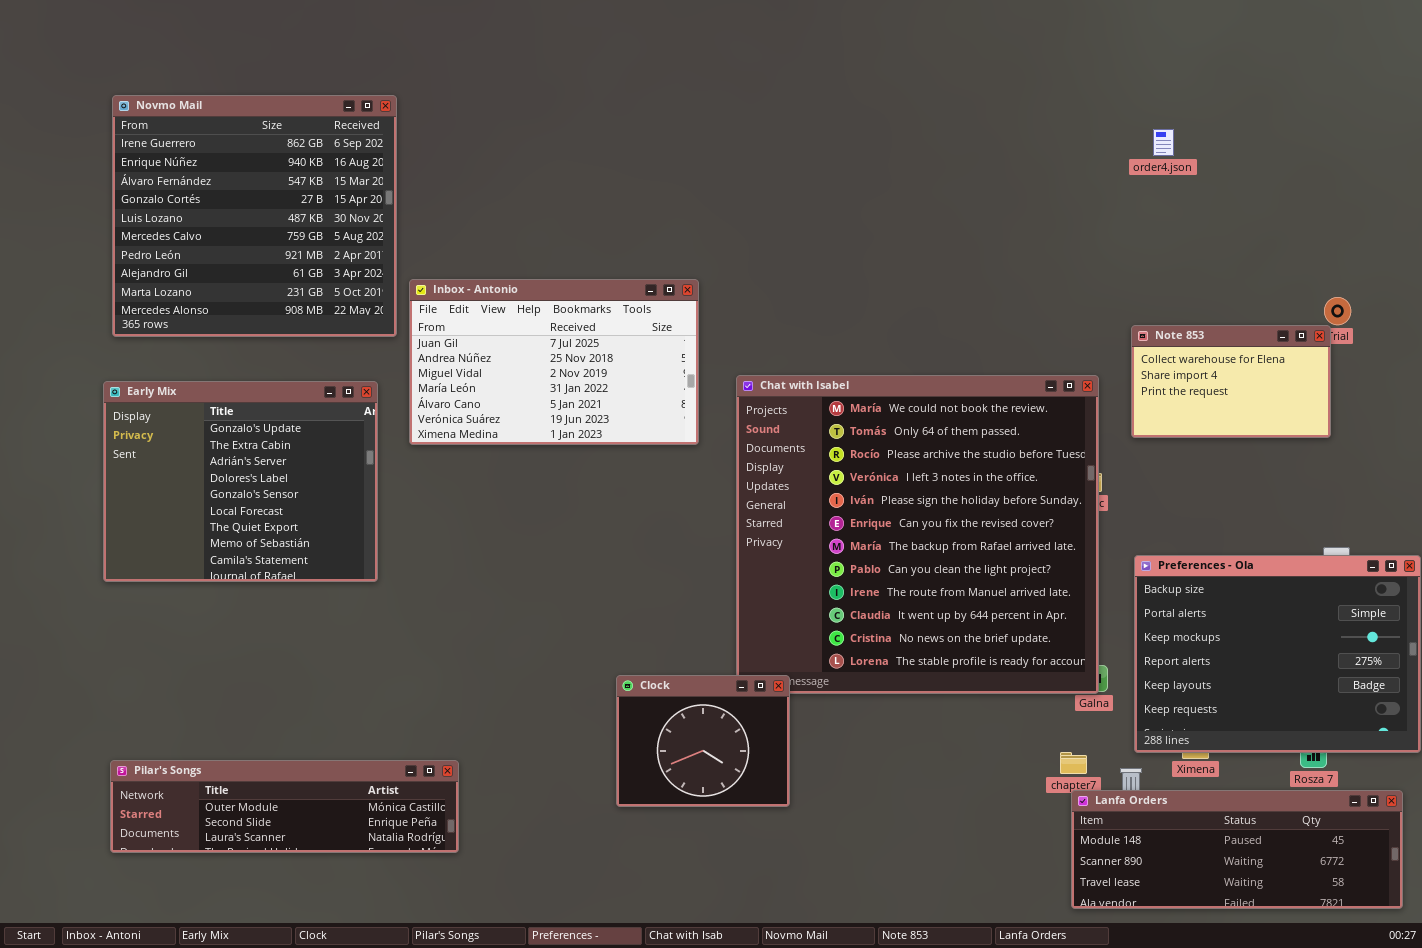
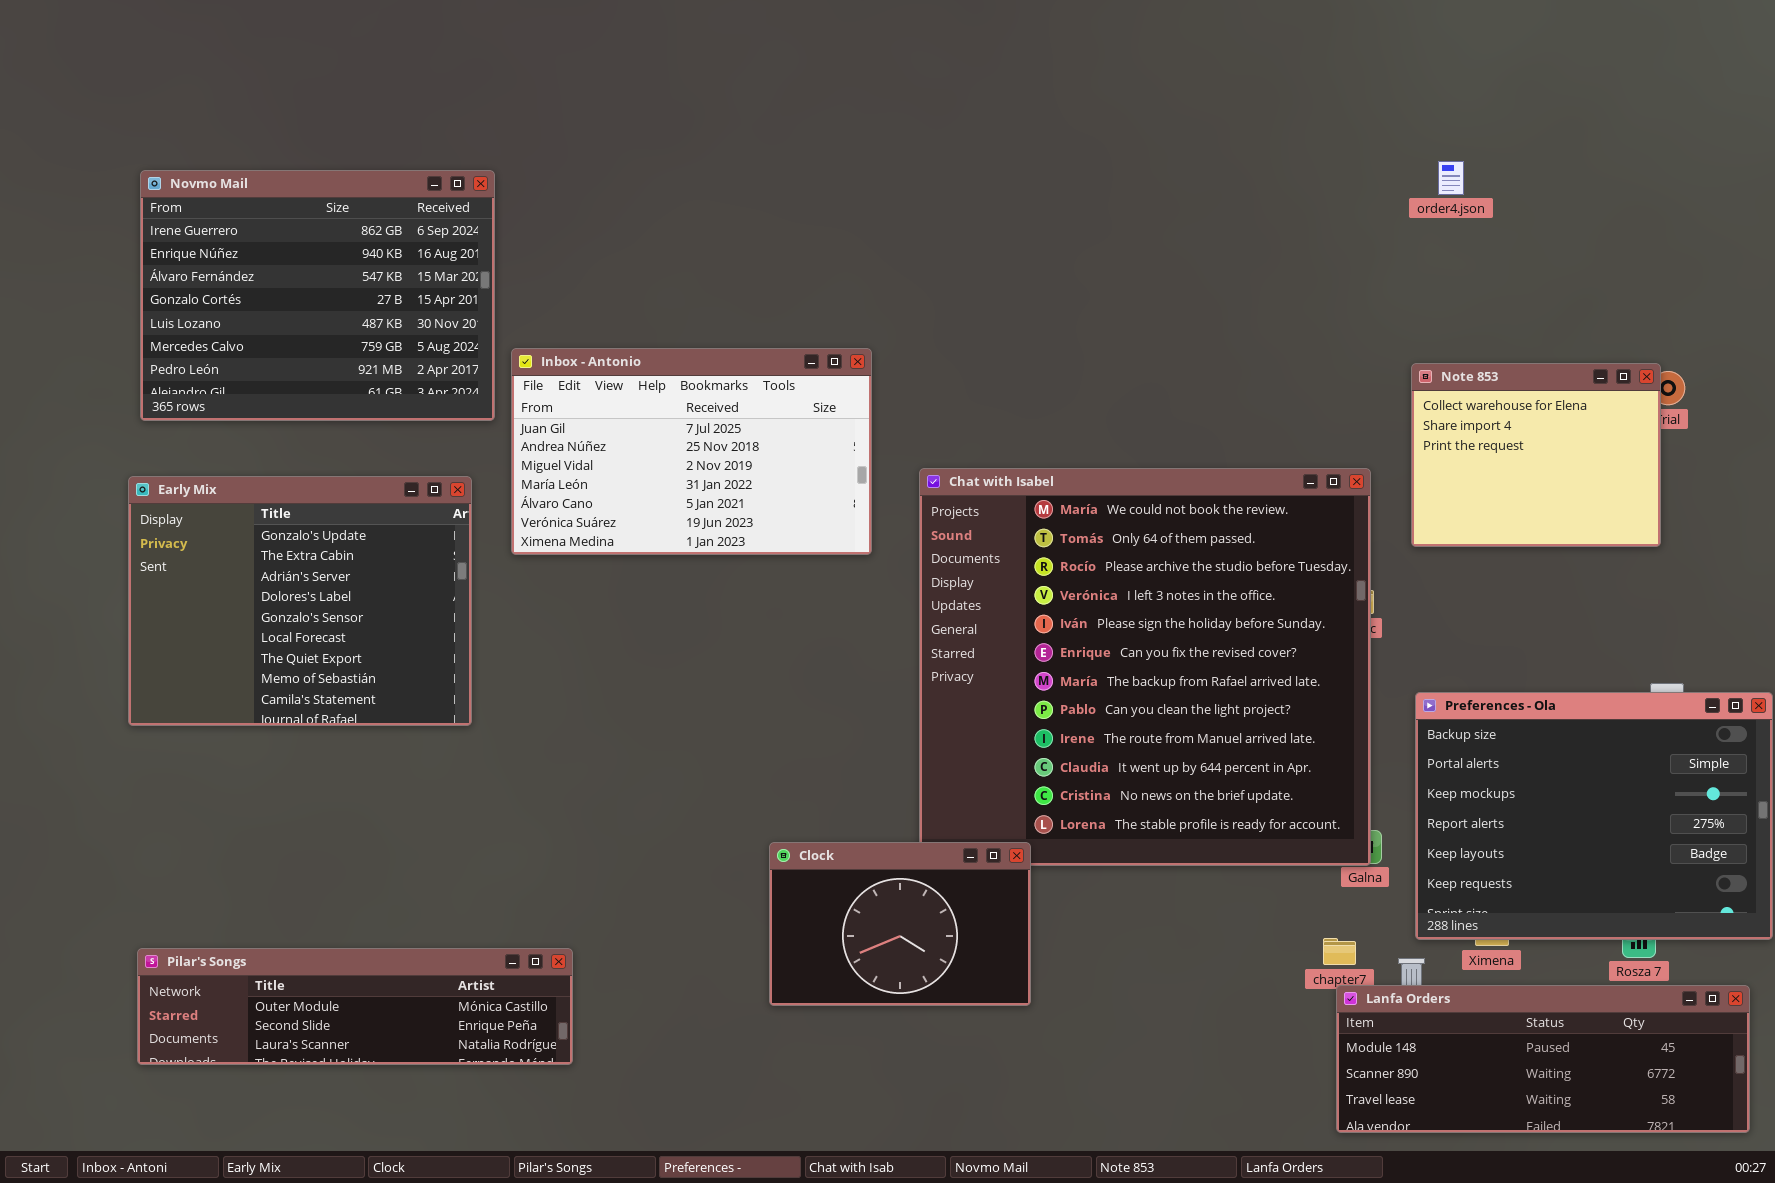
Novmo Mail: [112,95,397,337] -> [140,170,495,421], resized
Note 853: [1131,325,1331,438] -> [1411,363,1661,547], resized
Clock: [616,675,790,807] -> [769,842,1031,1006], resized

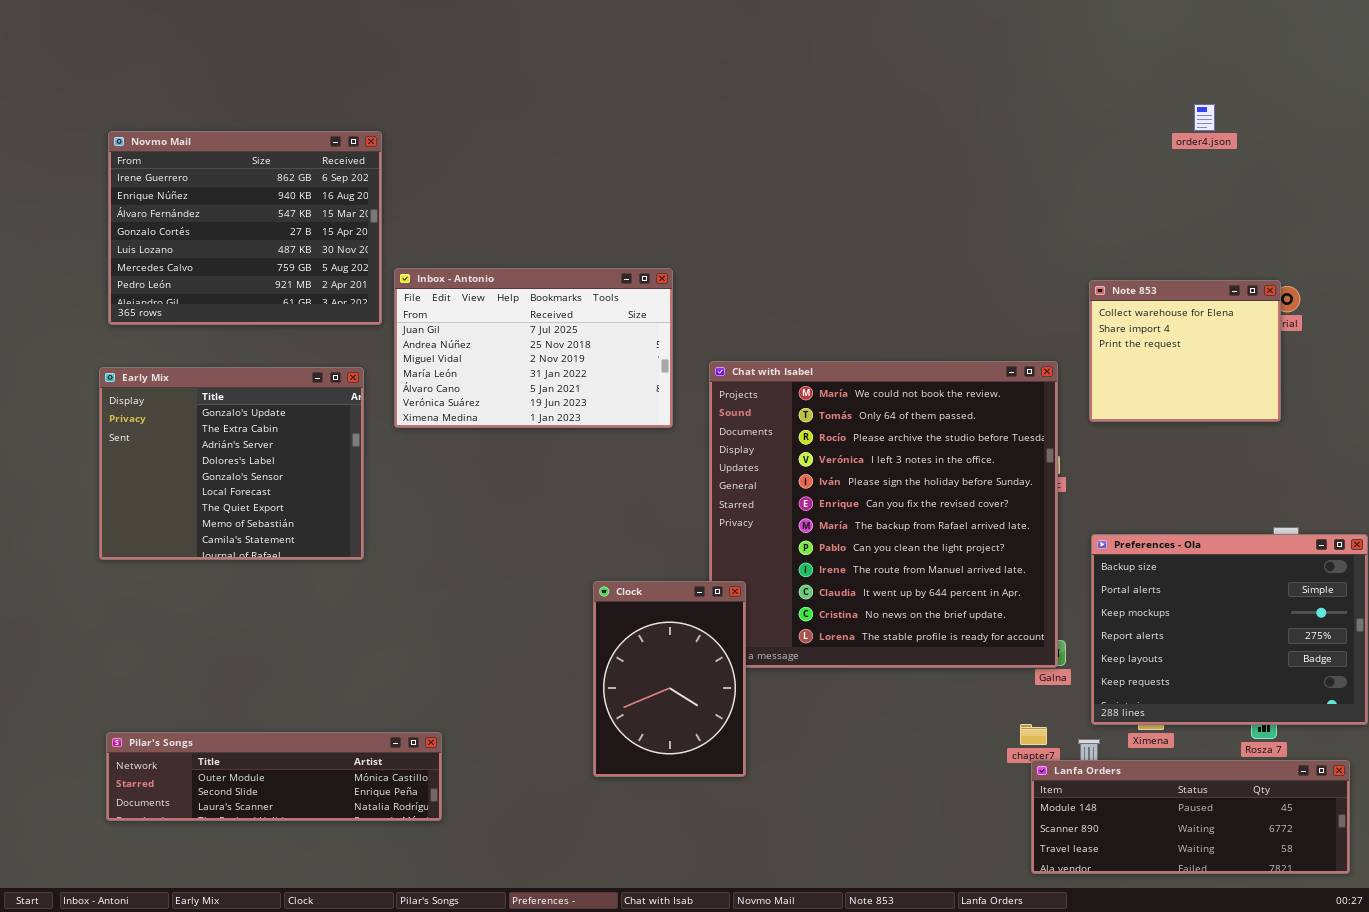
order4.json: [1438,161,1464,195] -> [1194,104,1215,131], moved
Clock: [769,842,1031,1006] -> [593,581,746,777], resized

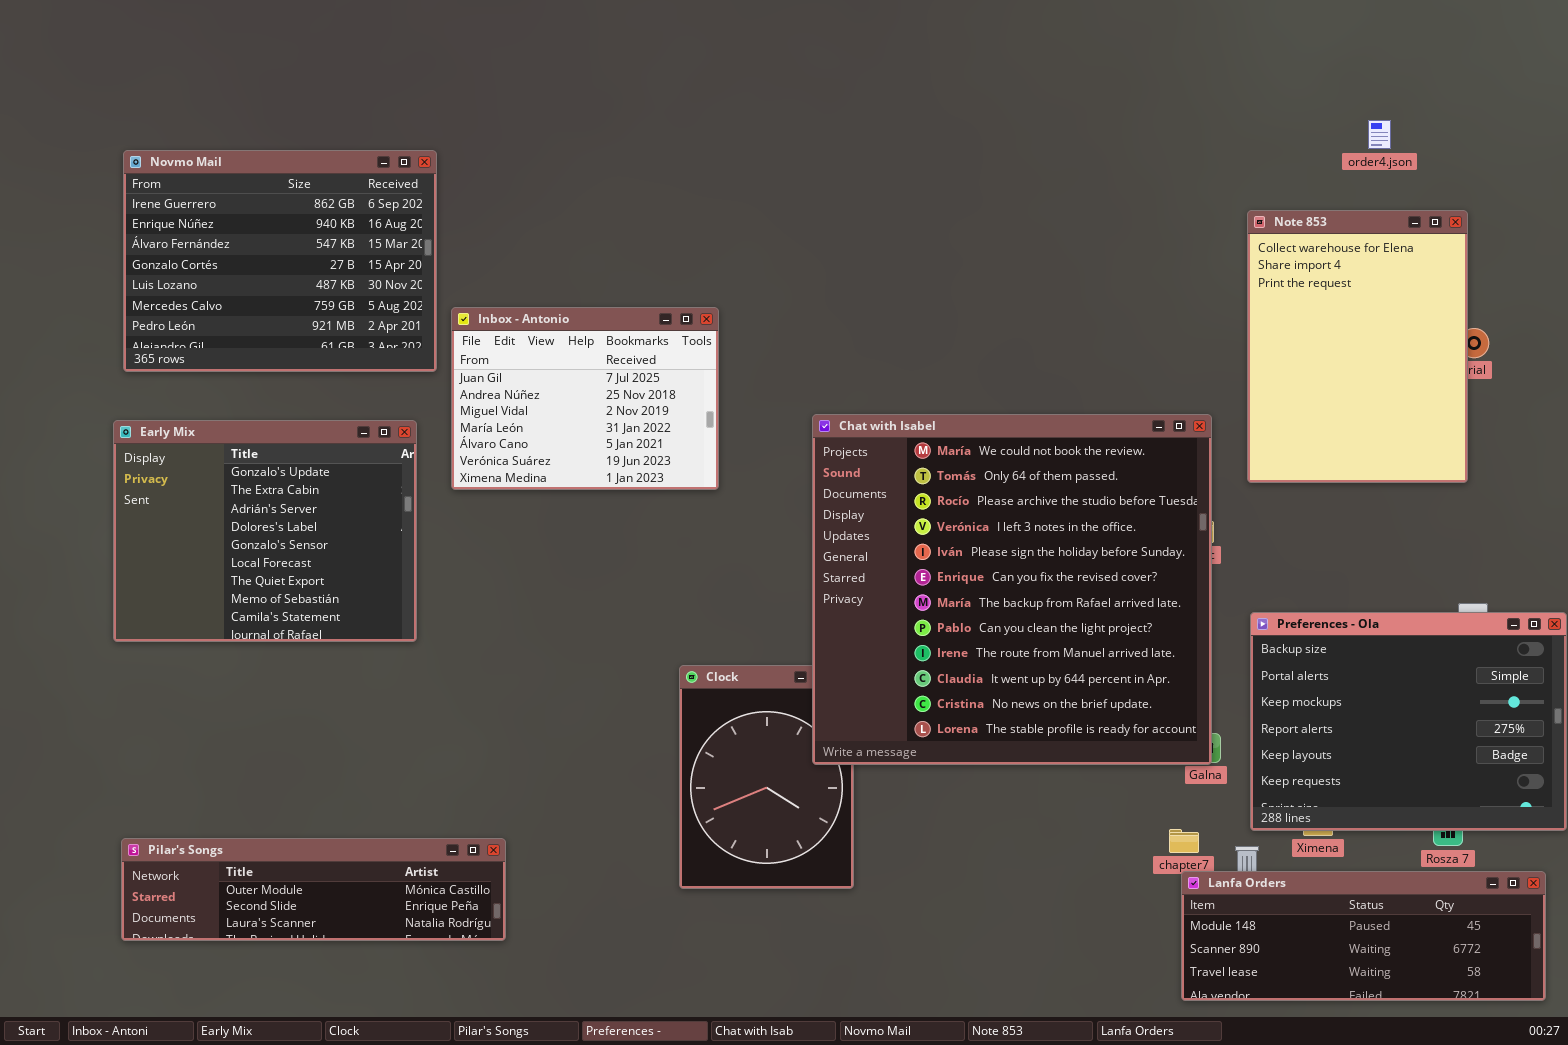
Inbox - Antonio: [394,268,673,428] -> [451,307,719,490], resized
Note 853: [1089,280,1281,422] -> [1247,210,1468,483], resized
Chat with Isabel: [709,361,1058,668] -> [812,414,1212,765], raised

